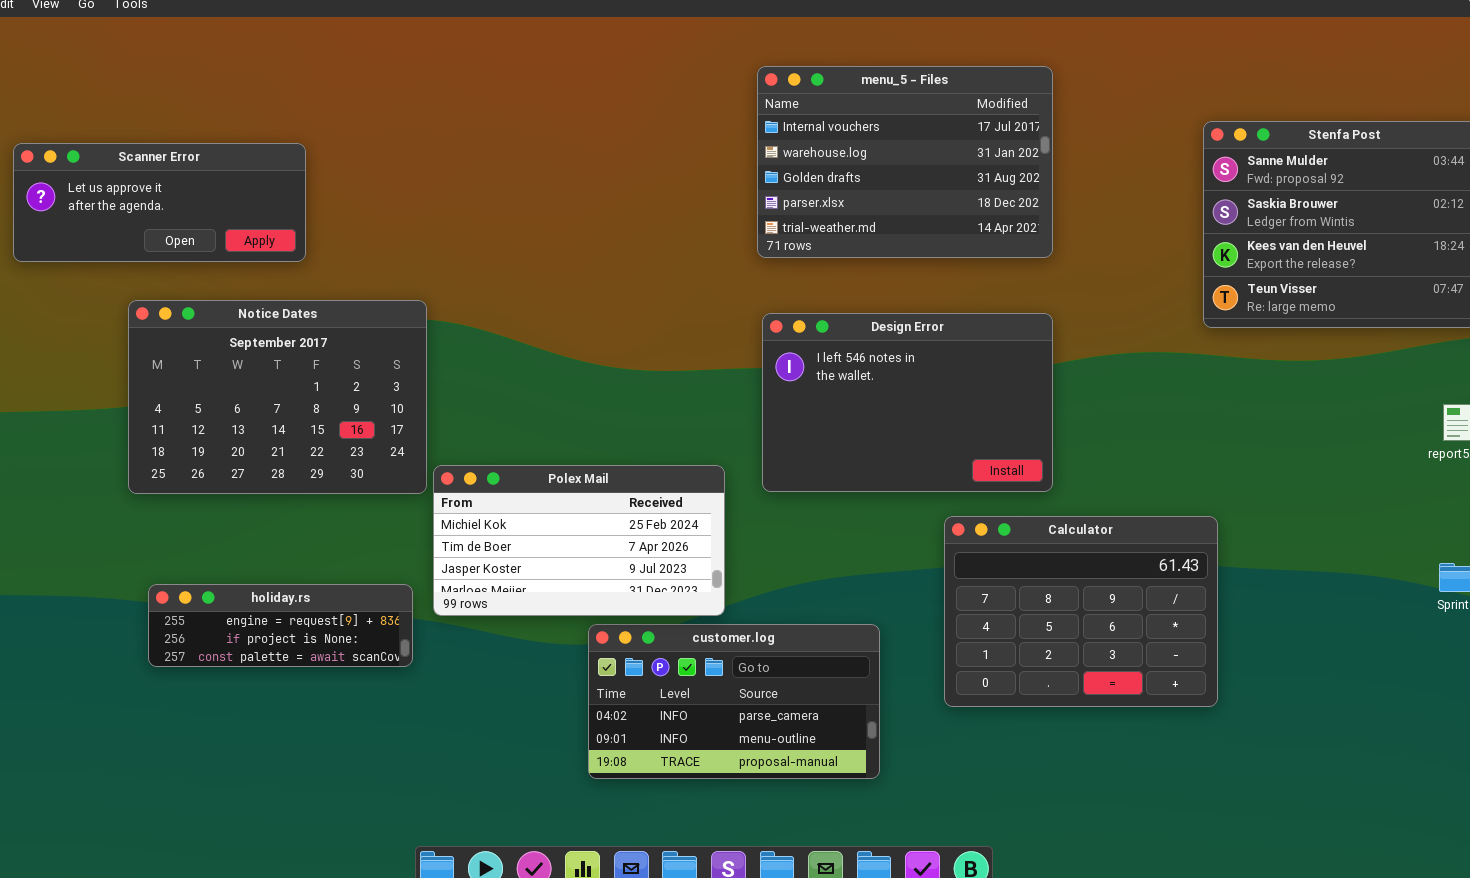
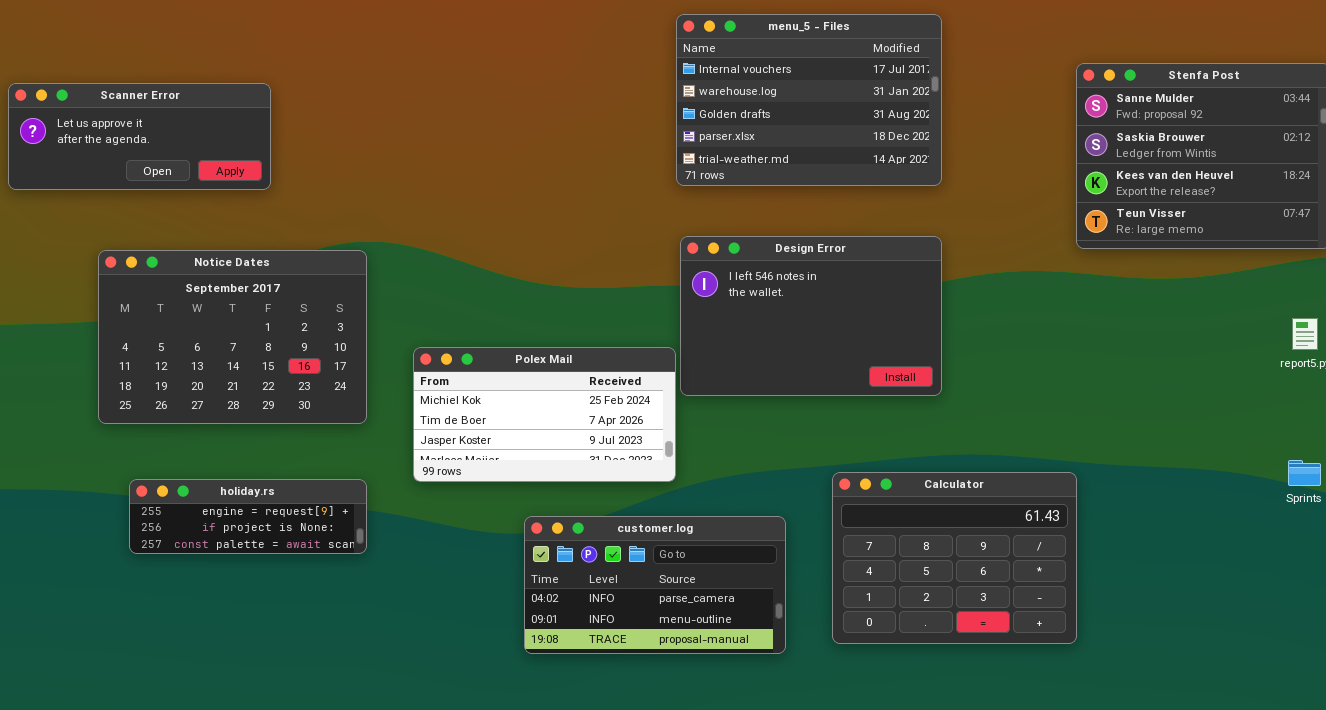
Notice Dates: [128,300,427,494] -> [98,250,367,424], moved
Polex Mail: [433,465,725,616] -> [413,347,676,482], moved
Calculator: [944,516,1218,707] -> [832,472,1077,644], moved

